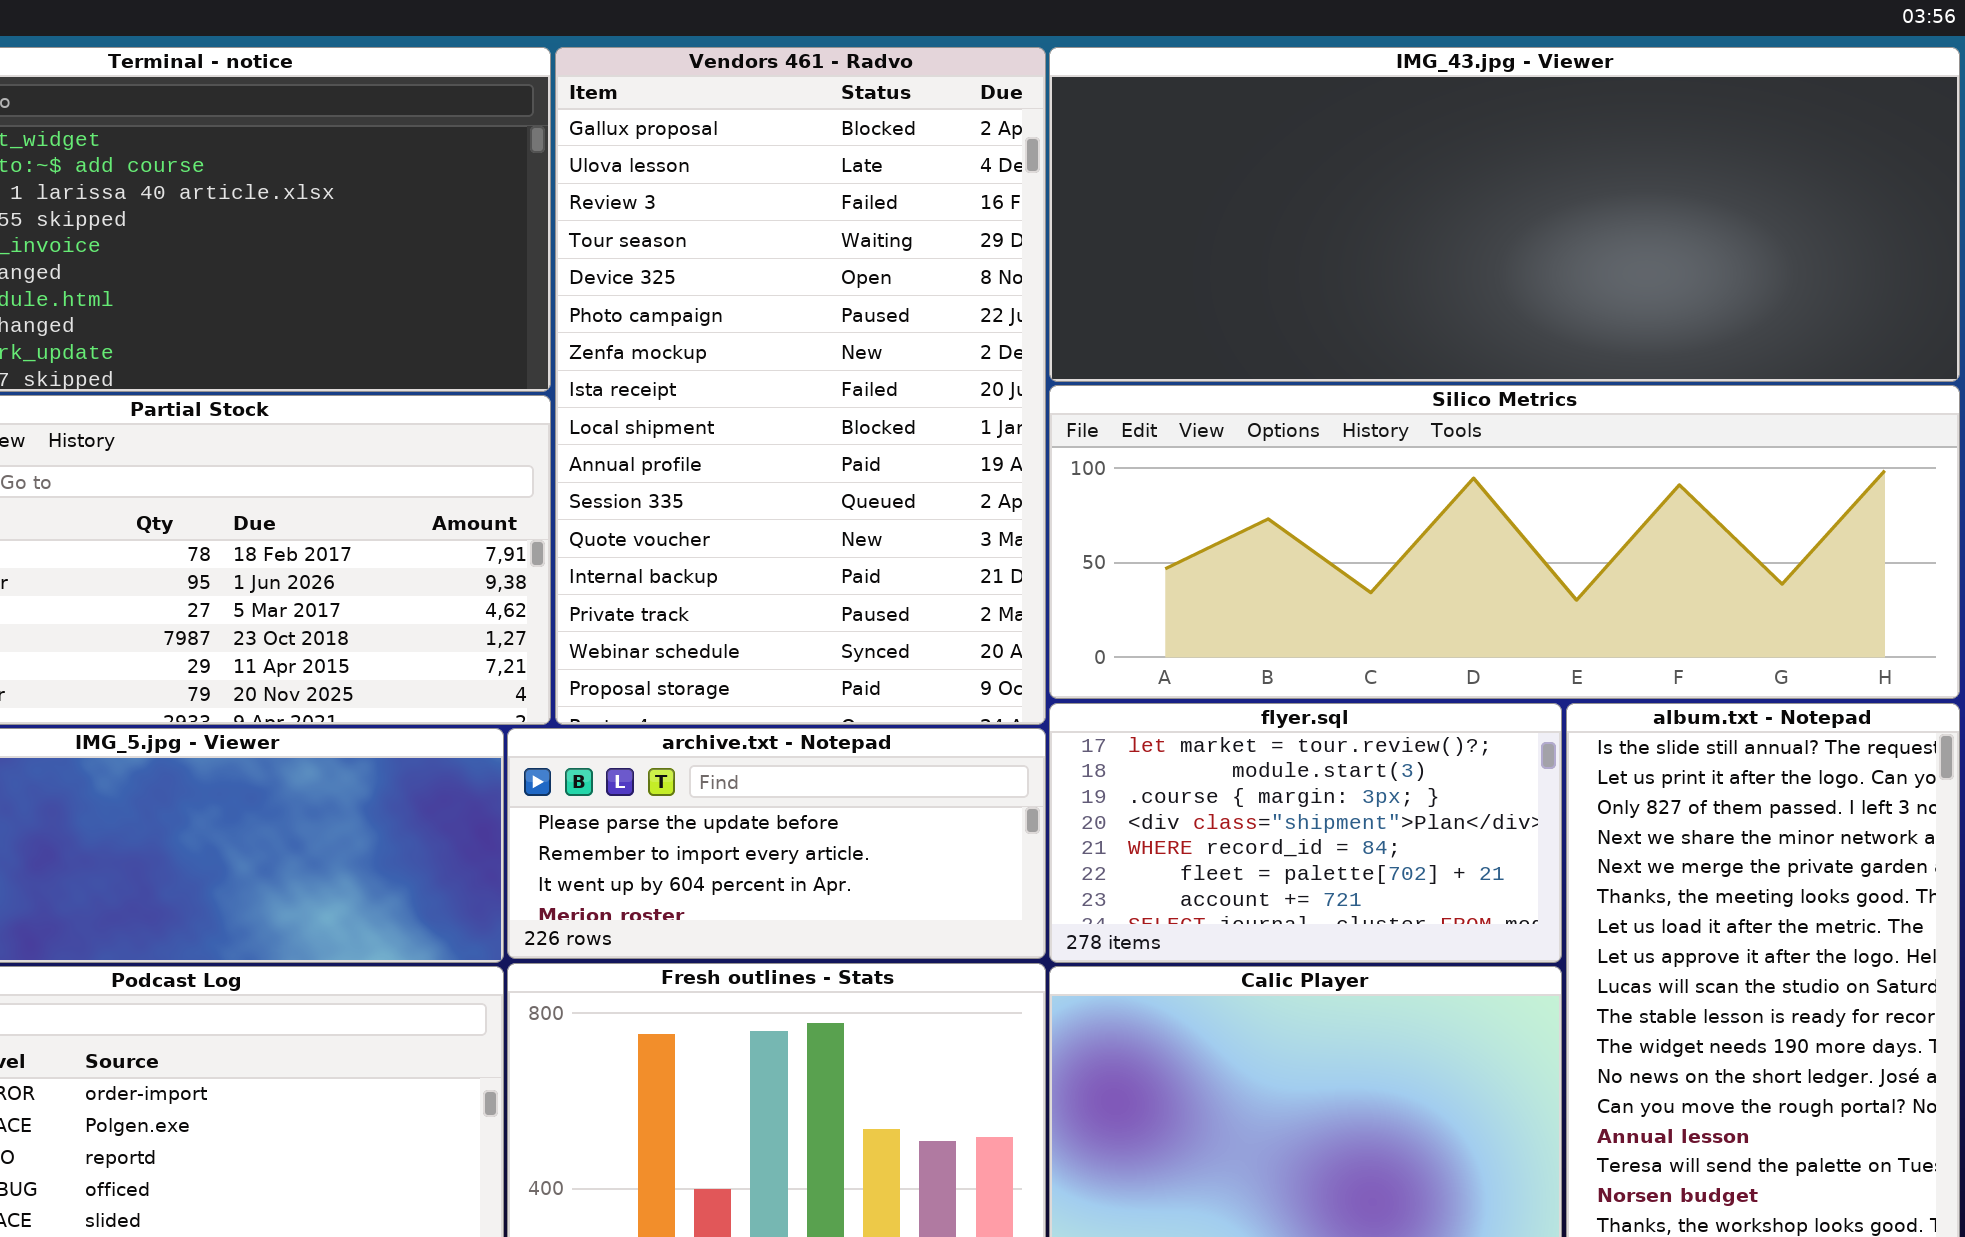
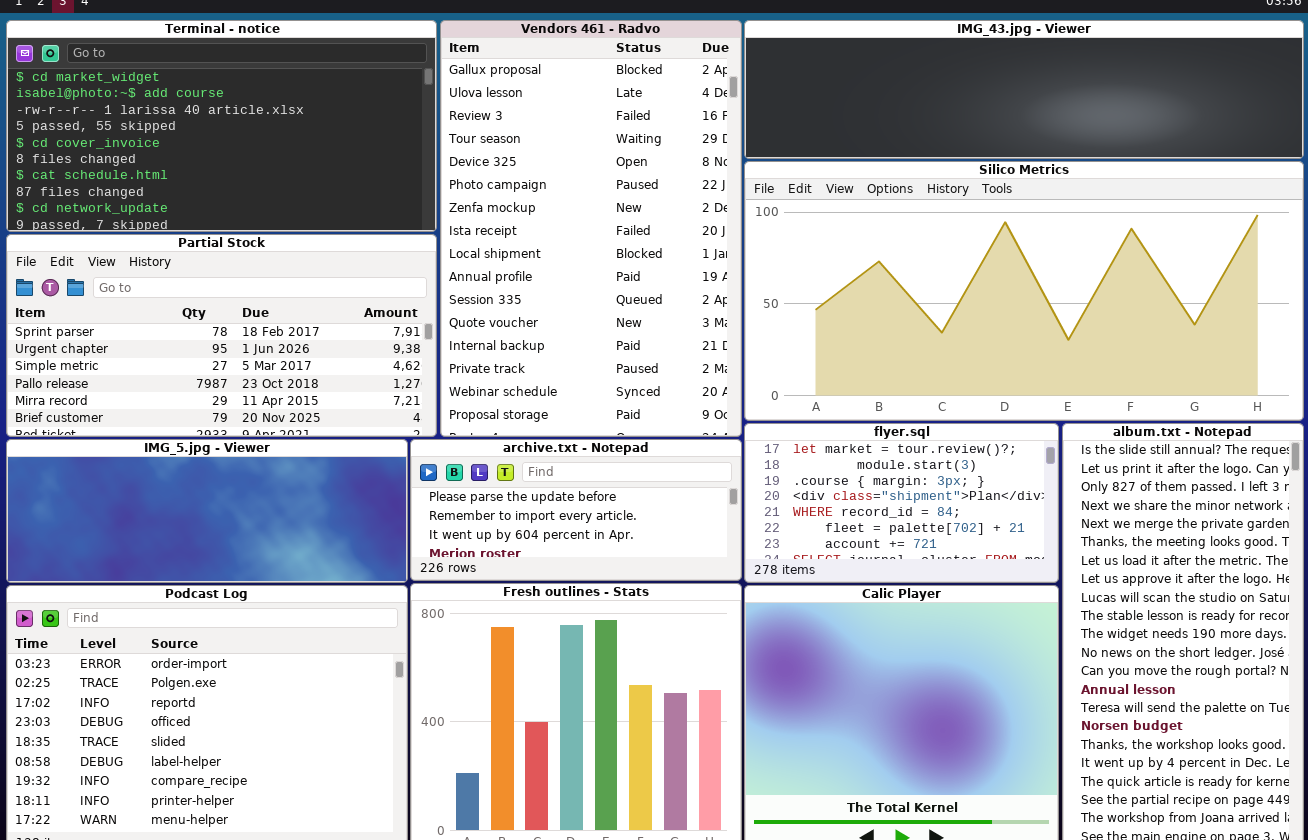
IMG_43.jpg - Viewer: [1049,47,1960,382] -> [744,20,1304,159], resized
Silico Metrics: [1049,385,1960,699] -> [744,161,1304,421], resized

